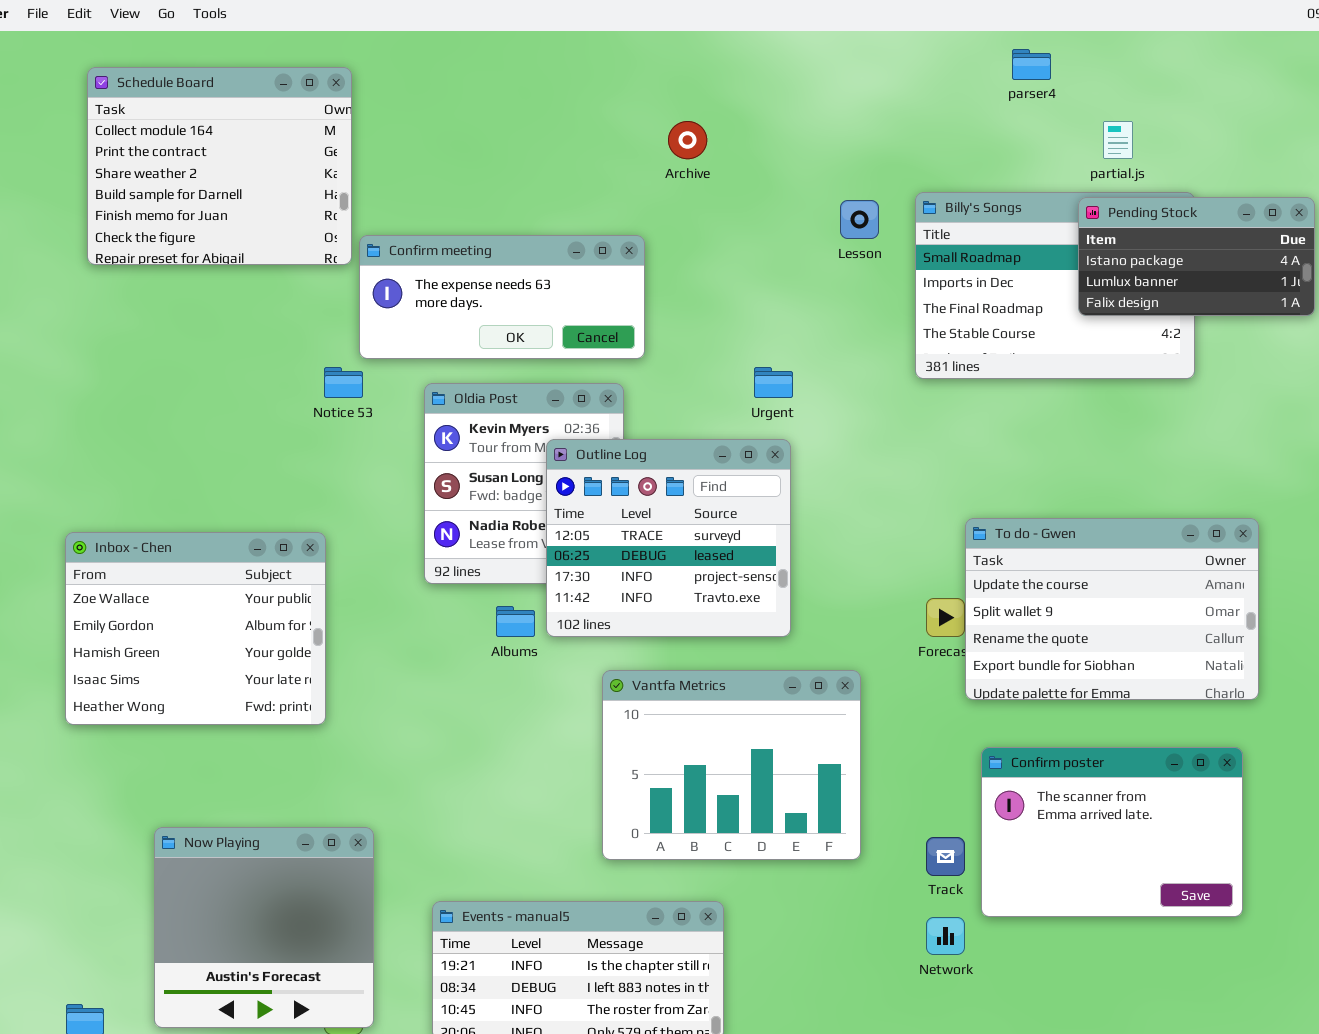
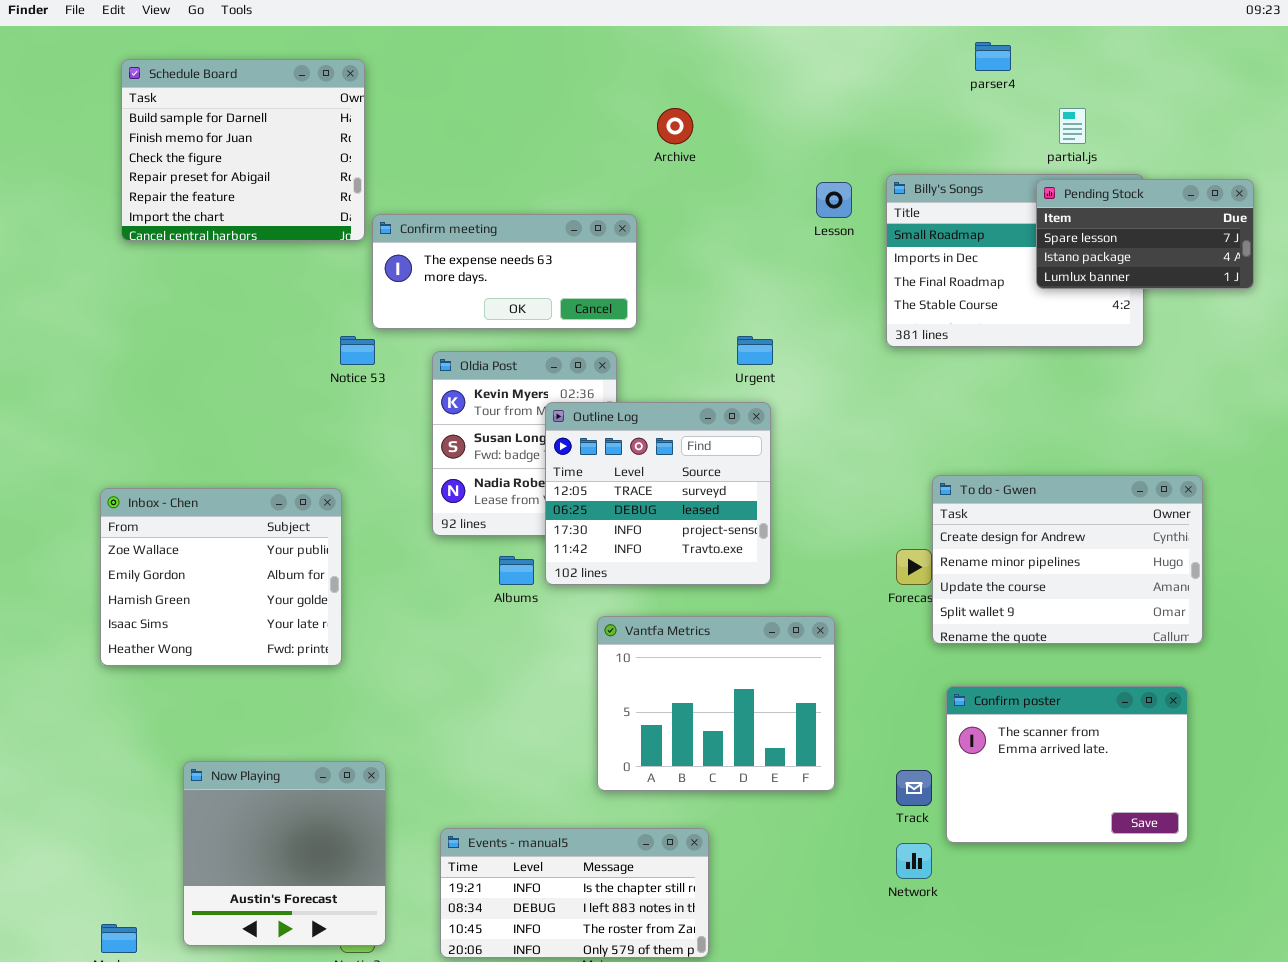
Schedule Board: [87,67,352,265] -> [121,59,365,241], scrolled down 3 rows
Pending Stock: [1078,197,1315,316] -> [1036,179,1254,289], scrolled up 1 row
To do - Gwen: [965,518,1259,700] -> [932,475,1203,644], scrolled up 2 rows

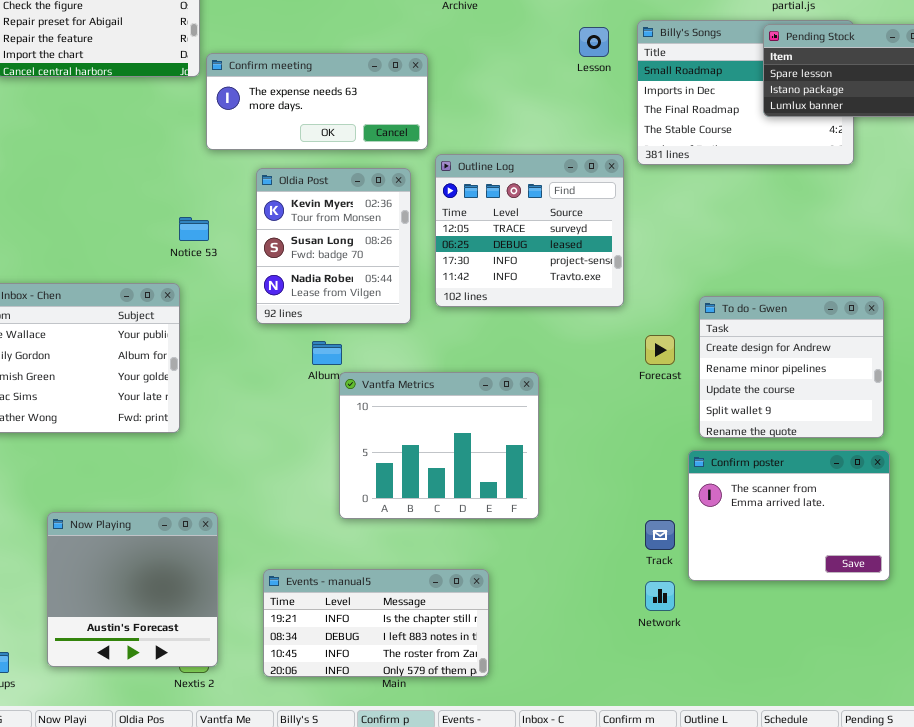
Notice 53: [340,336,375,365] -> [179,217,209,241], moved
Outline Log: [545,402,771,585] -> [435,154,624,307], moved
To do - Gwen: [932,475,1203,644] -> [699,296,884,438], moved, resized
Vantfa Metrics: [597,616,835,791] -> [339,372,539,519], moved

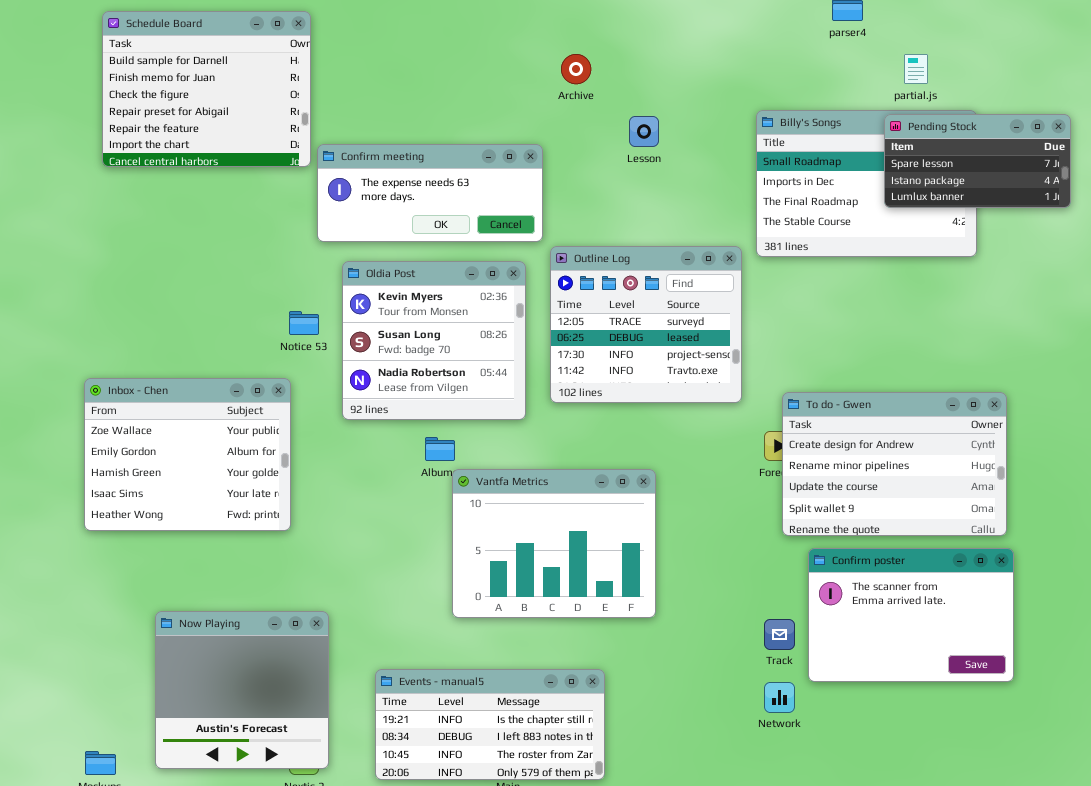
Lesson: [579,27,609,57] -> [629,116,659,147], moved
Oldia Post: [256,168,411,324] -> [342,261,526,420], resized
To do - Gwen: [699,296,884,438] -> [782,392,1007,536], resized

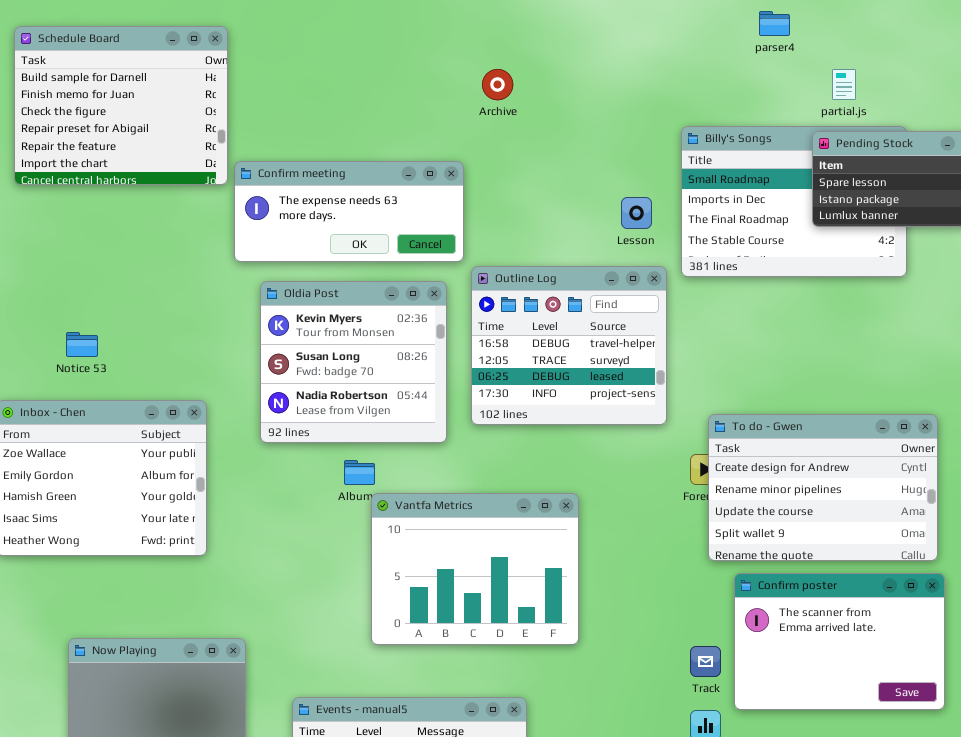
Lesson: [629,116,659,147] -> [621,197,652,229], moved
Outline Log: [550,246,742,403] -> [471,266,667,425], scrolled up 1 row
Notice 53: [289,311,319,335] -> [66,332,98,357], moved

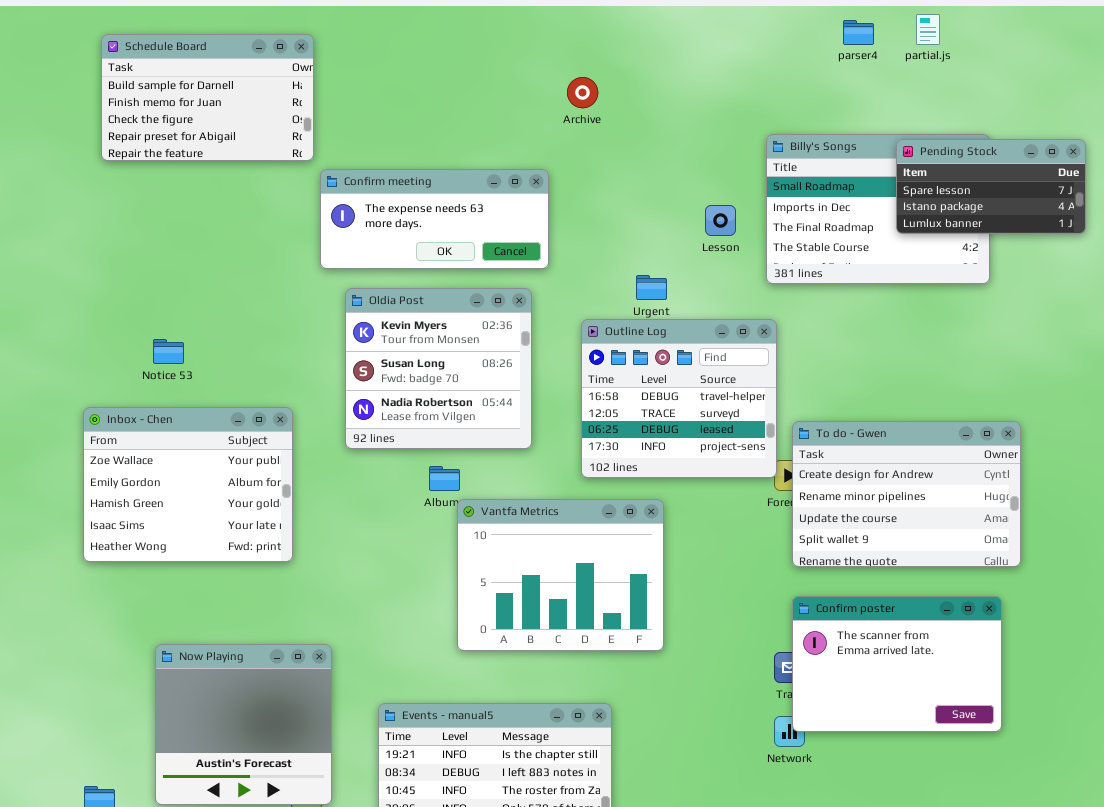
Schedule Board: [14,26,228,185] -> [101,34,314,161], resized
partial.js: [832,69,856,100] -> [916,14,940,45], moved
Outline Log: [471,266,667,425] -> [581,319,777,478], moved
Confirm poster: [734,573,945,710] -> [792,596,1002,732], moved

